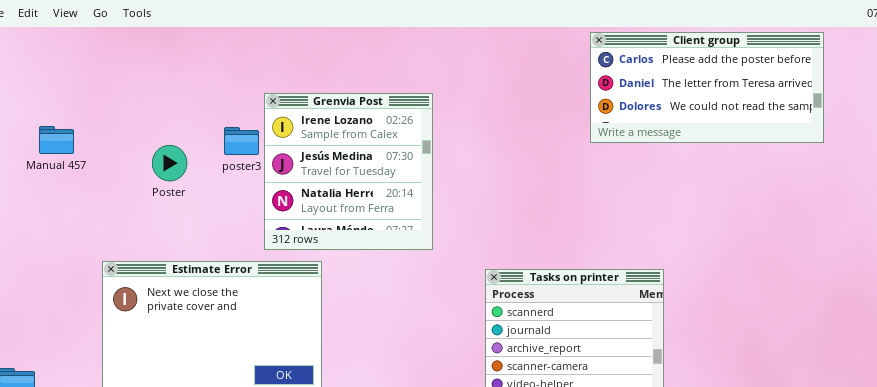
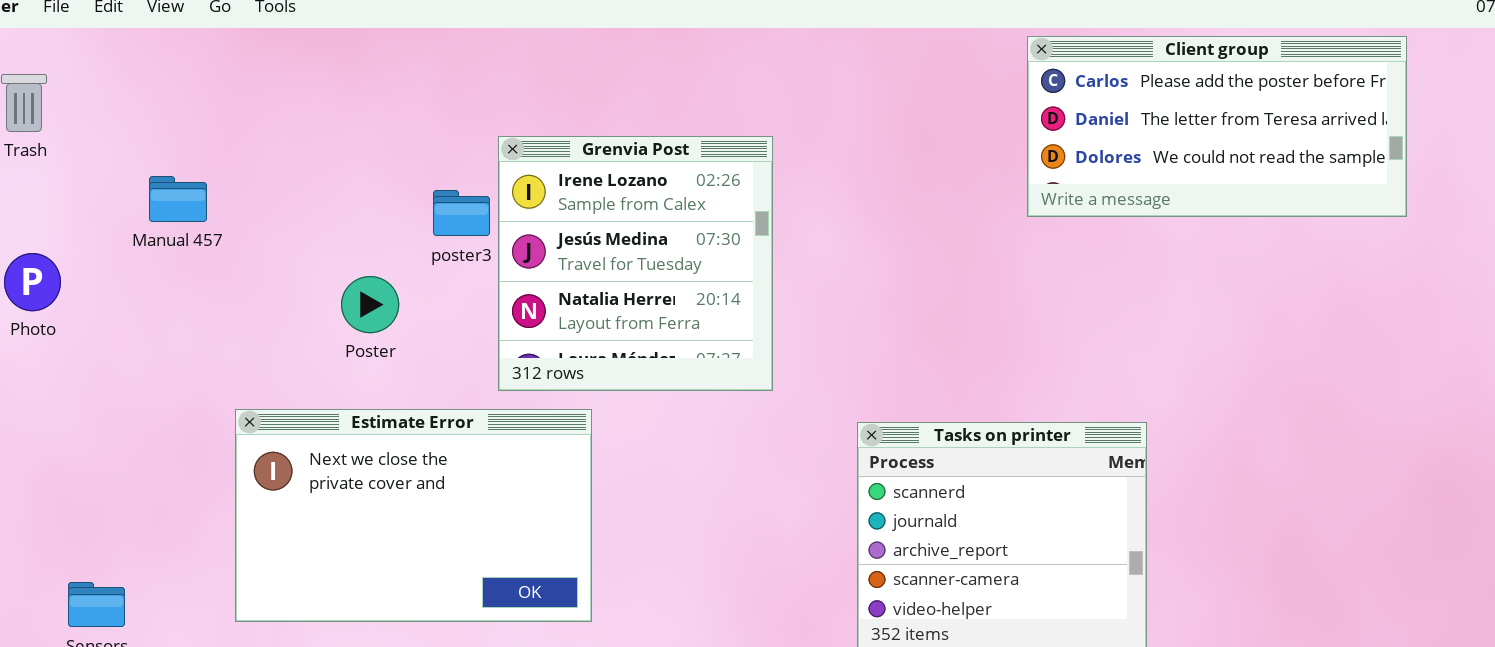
Manual 457: [39,126,74,154] -> [149,176,207,222], moved
Poster: [152,145,187,181] -> [341,276,399,333], moved

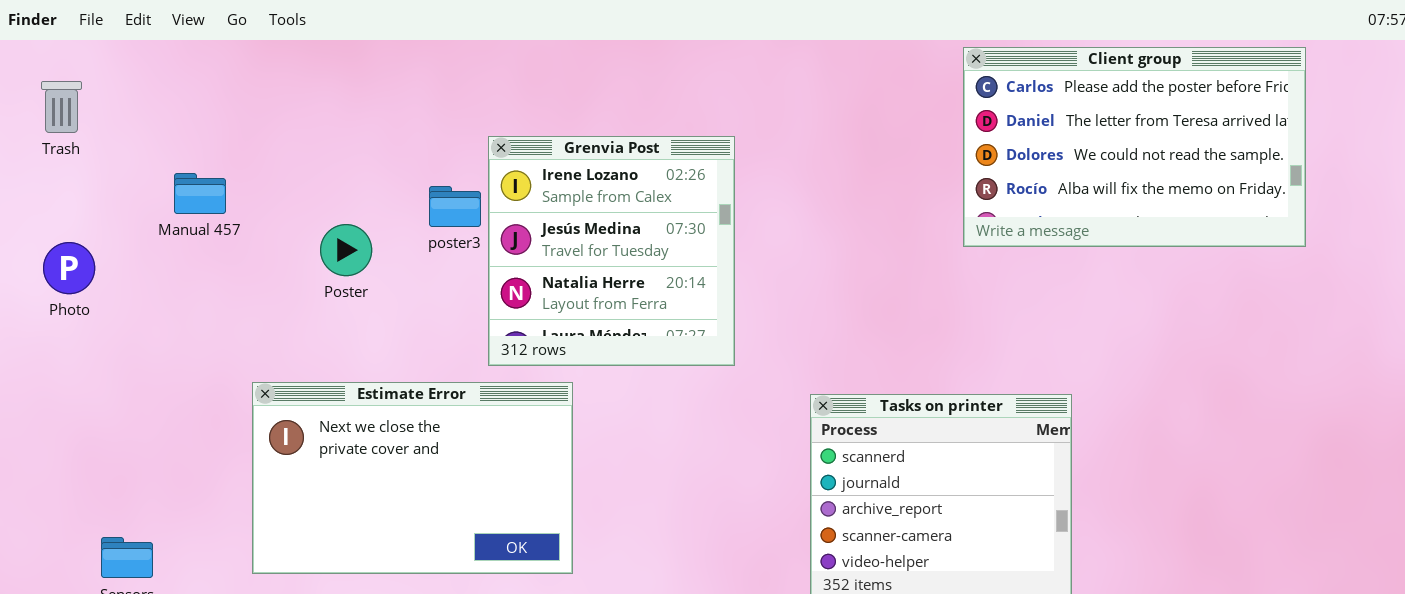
Client group: [1027,36,1407,217] -> [963,47,1306,247], resized
Poster: [341,276,399,333] -> [320,224,372,276], moved

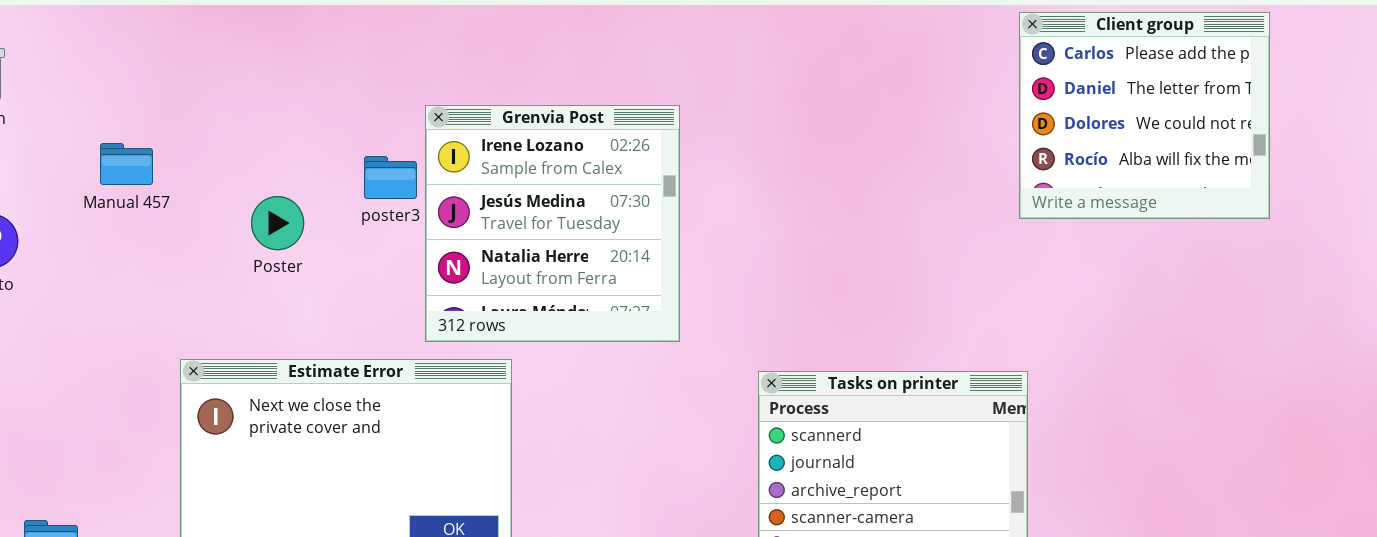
Client group: [963,47,1306,247] -> [1019,12,1270,219], resized

